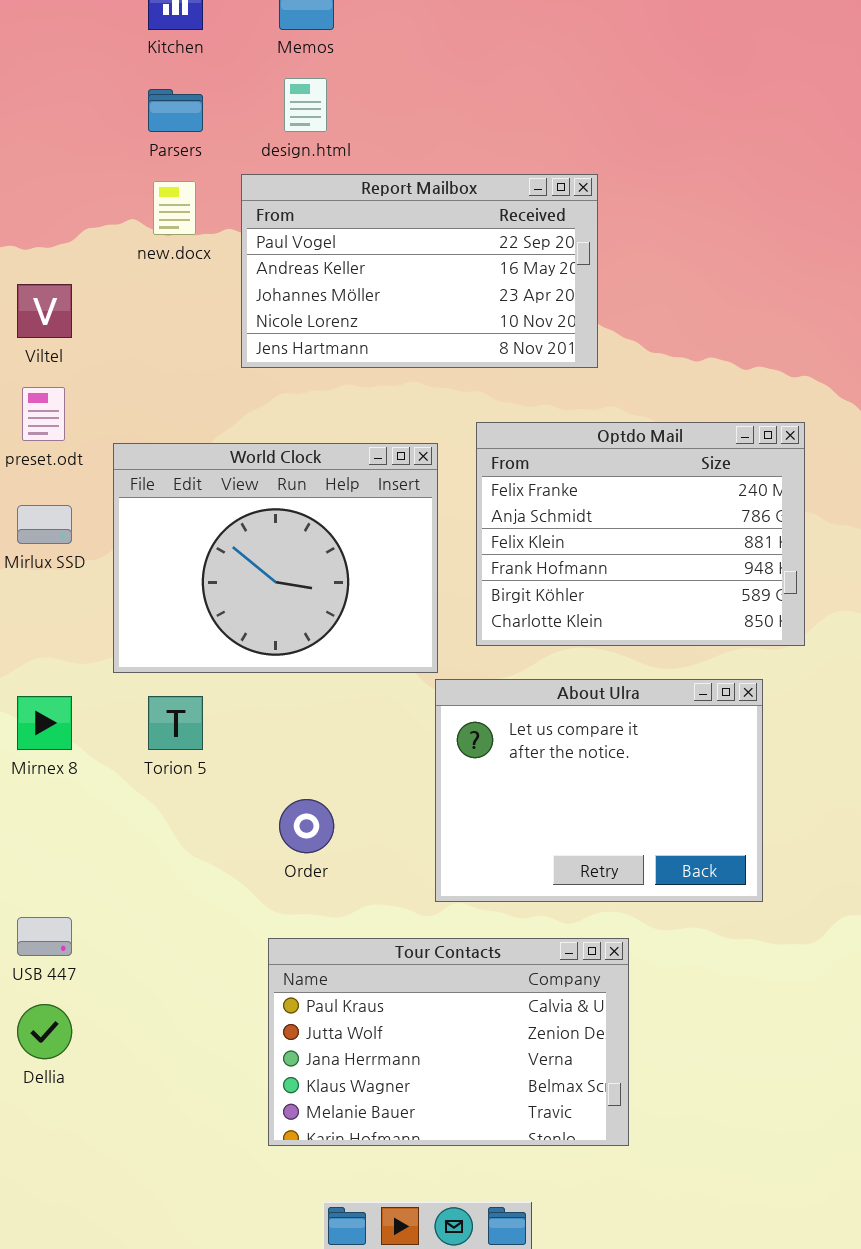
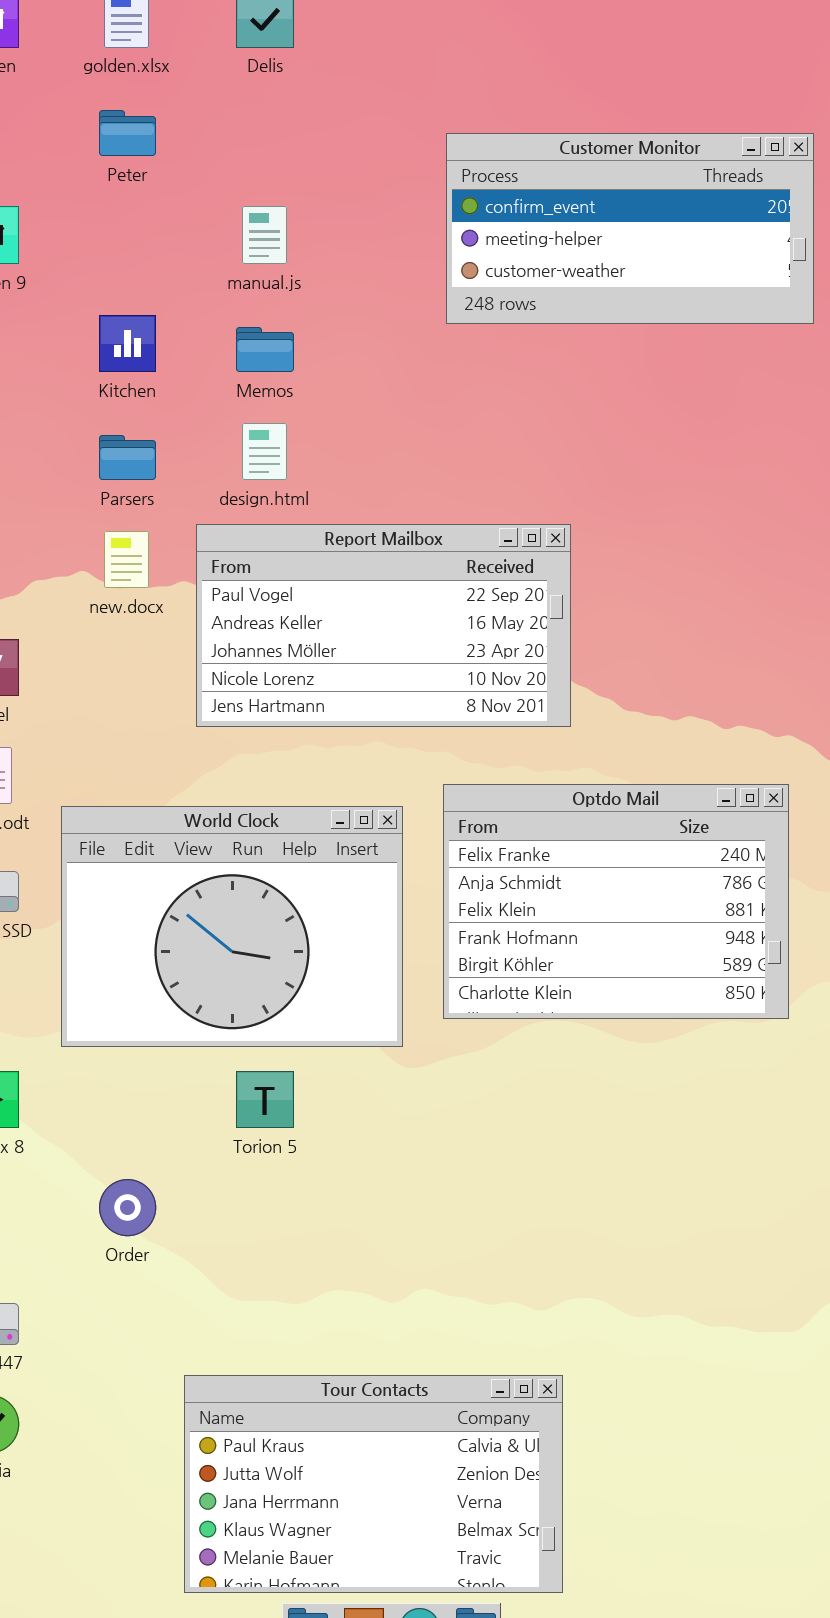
About Ulra: [435,679,763,902] -> none, closed
Torion 5: [148,696,203,750] -> [236,1071,294,1128], moved
Order: [279,799,334,853] -> [99,1179,156,1236], moved
Tour Contacts: [268,938,629,1146] -> [184,1375,563,1593], moved

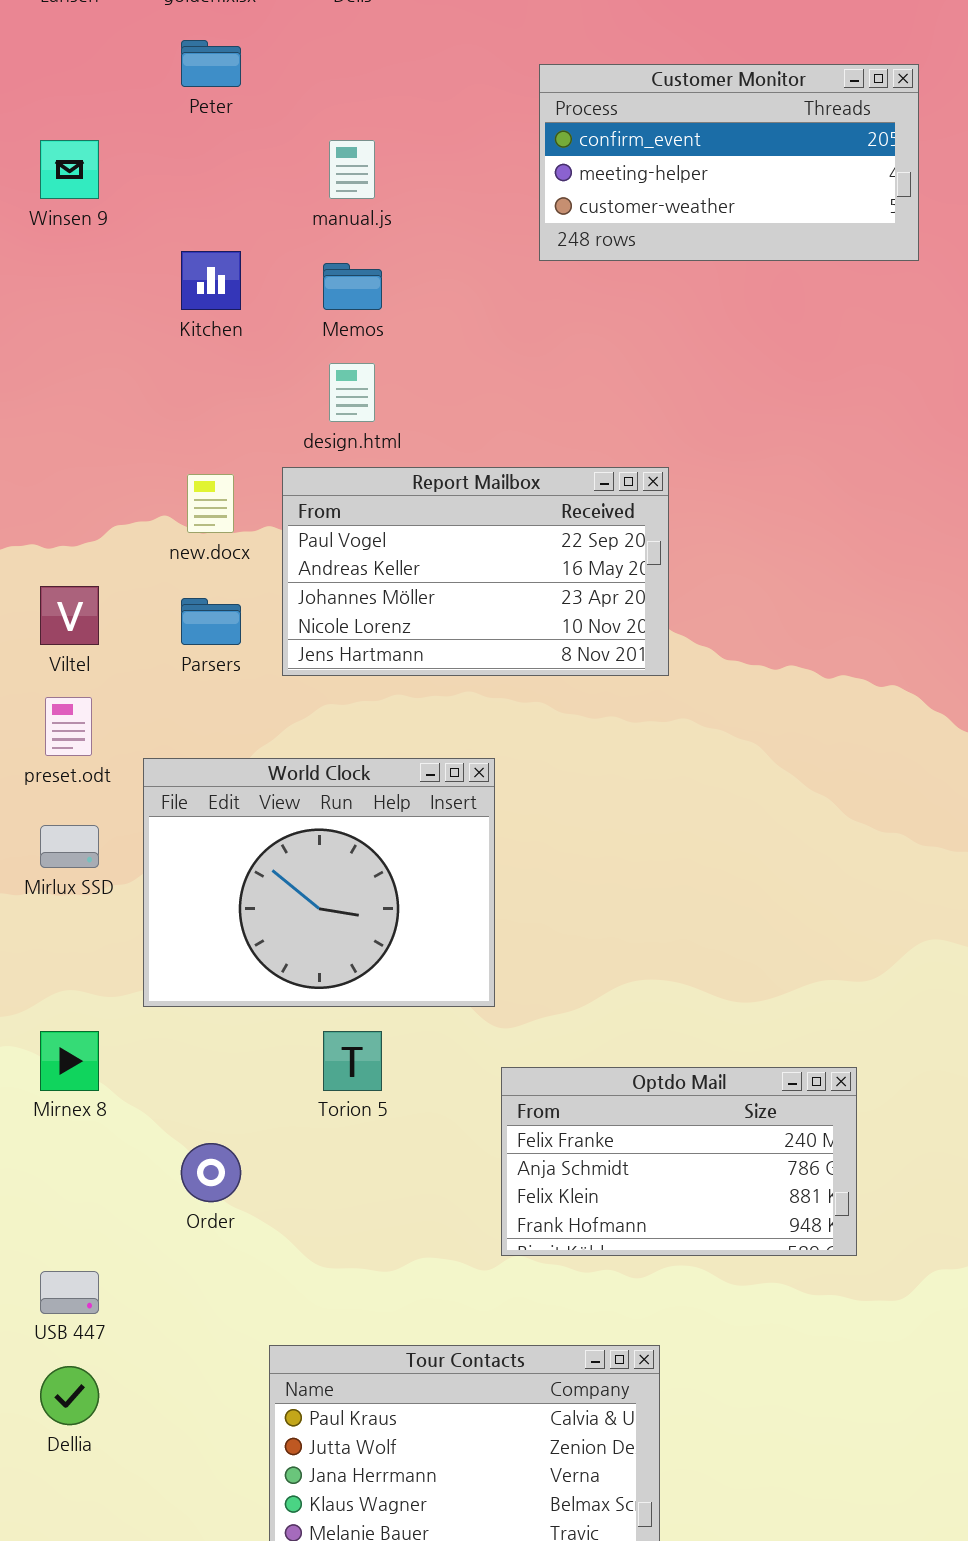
Parsers: [99,435,156,480] -> [181,598,241,645], moved
Optdo Mail: [443,784,789,1019] -> [501,1067,857,1256], moved, resized

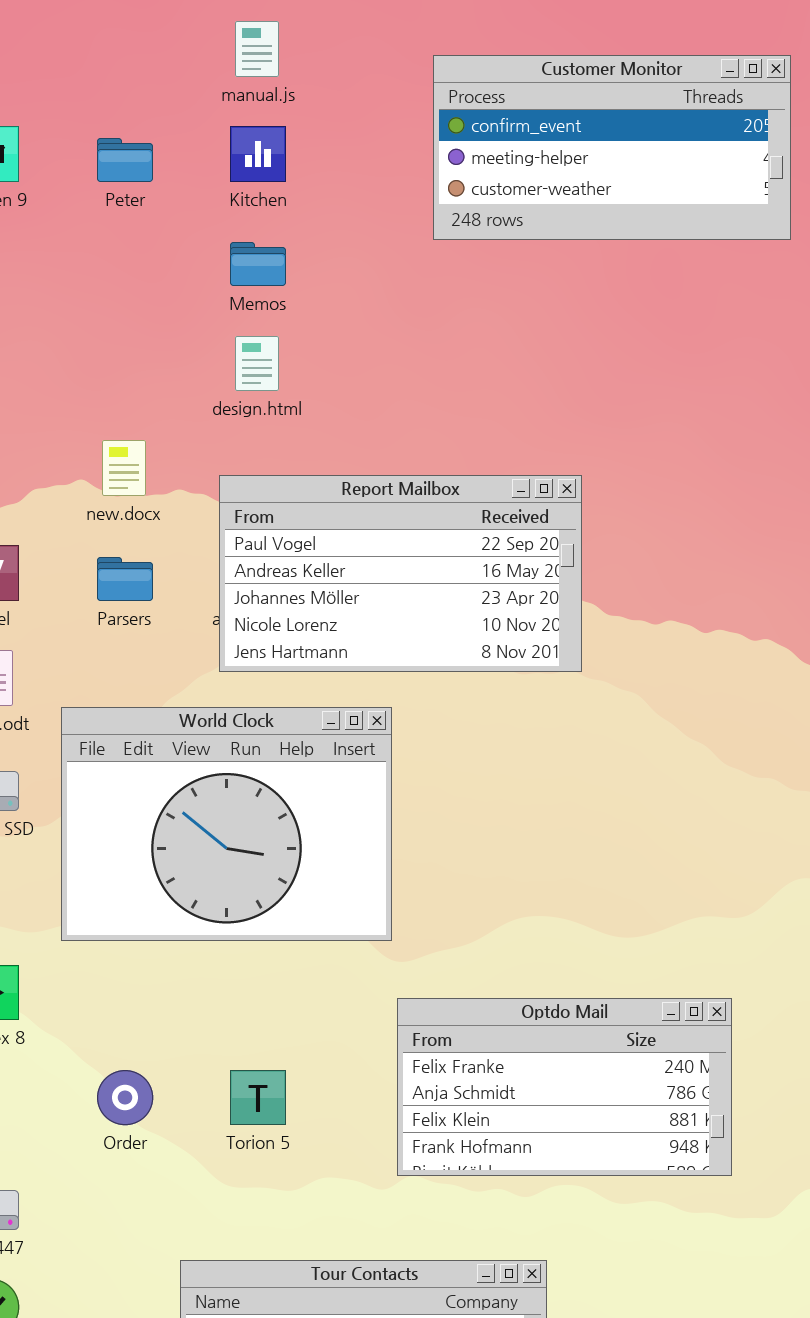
Peter: [181,40,241,87] -> [97,138,153,182], moved
manual.js: [329,140,375,199] -> [235,21,279,77], moved
Kitchen: [181,251,241,310] -> [230,126,286,182], moved
Report Mailbox: [282,467,669,676] -> [219,475,582,672], moved
Torion 5: [323,1031,382,1091] -> [230,1070,286,1125], moved

